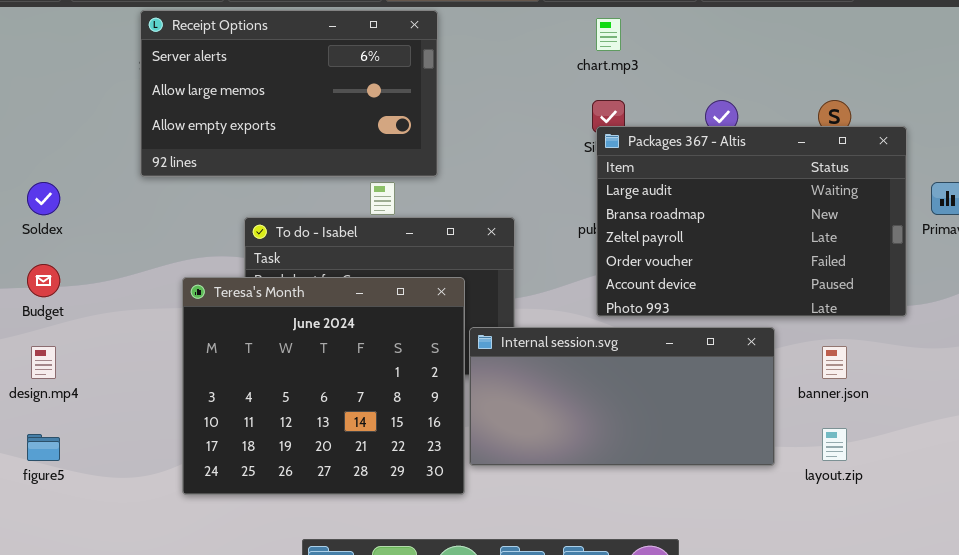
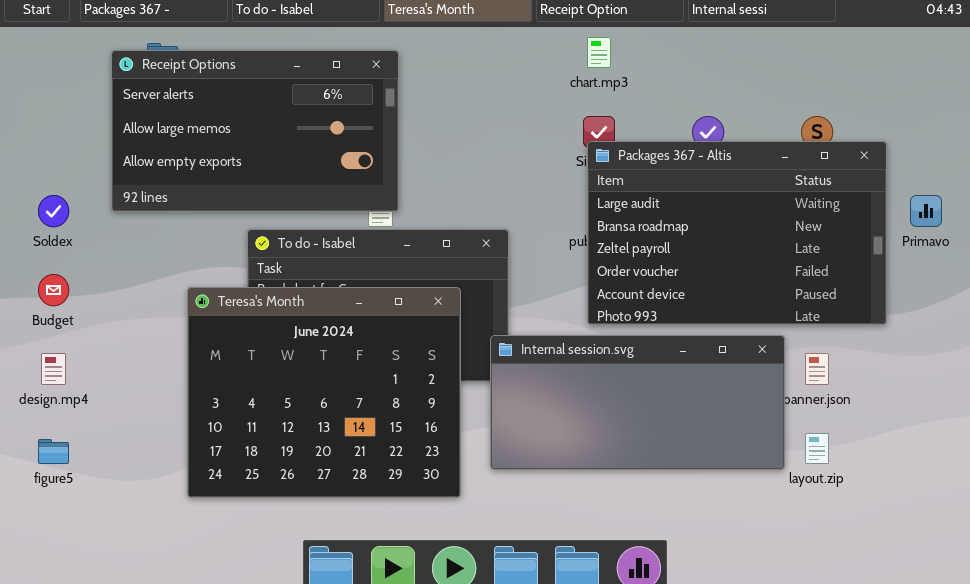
Receipt Options: [140,10,438,177] -> [111,50,399,212], moved
Internal session.svg: [469,327,775,466] -> [490,335,785,470], moved

